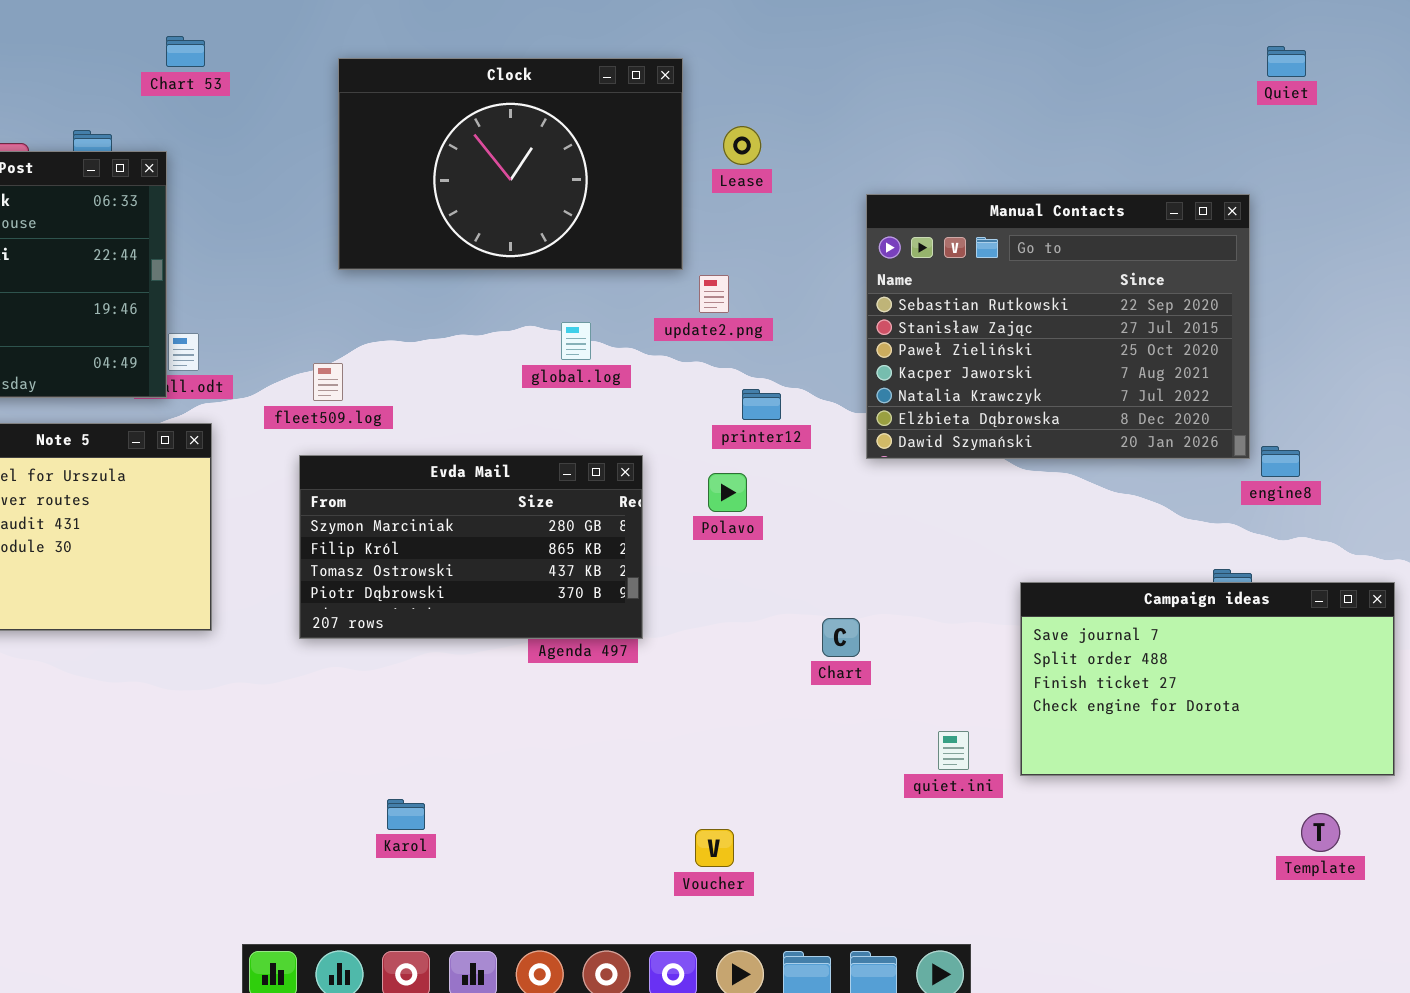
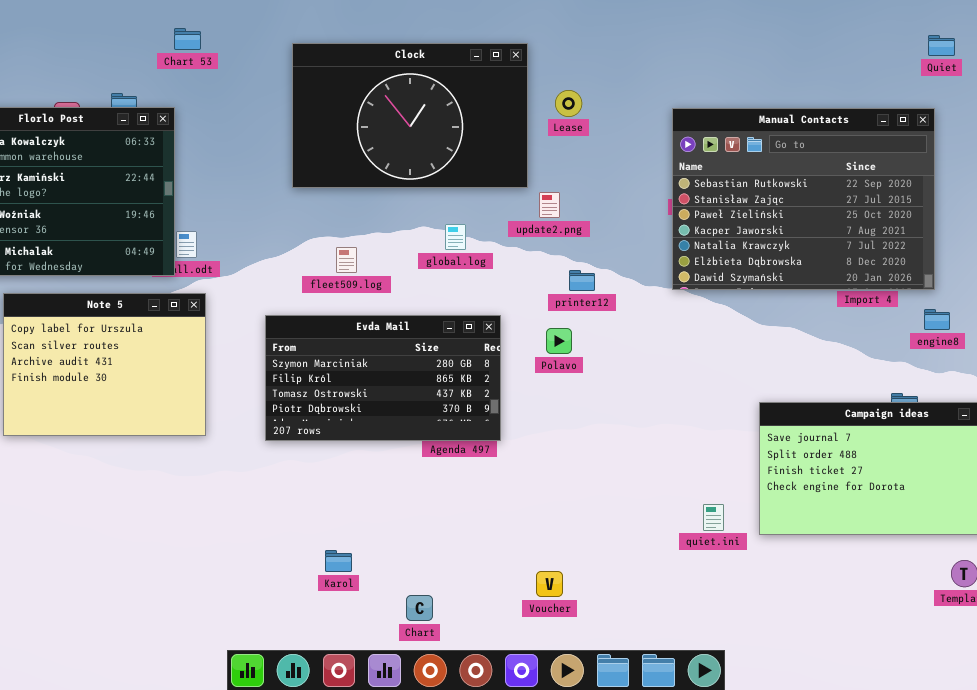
Manual Contacts: [866,194,1250,459] -> [672,108,935,290], moved
fleet509.log: [313,363,343,401] -> [336,247,357,273], moved
Chart: [822,618,860,657] -> [406,595,433,621], moved

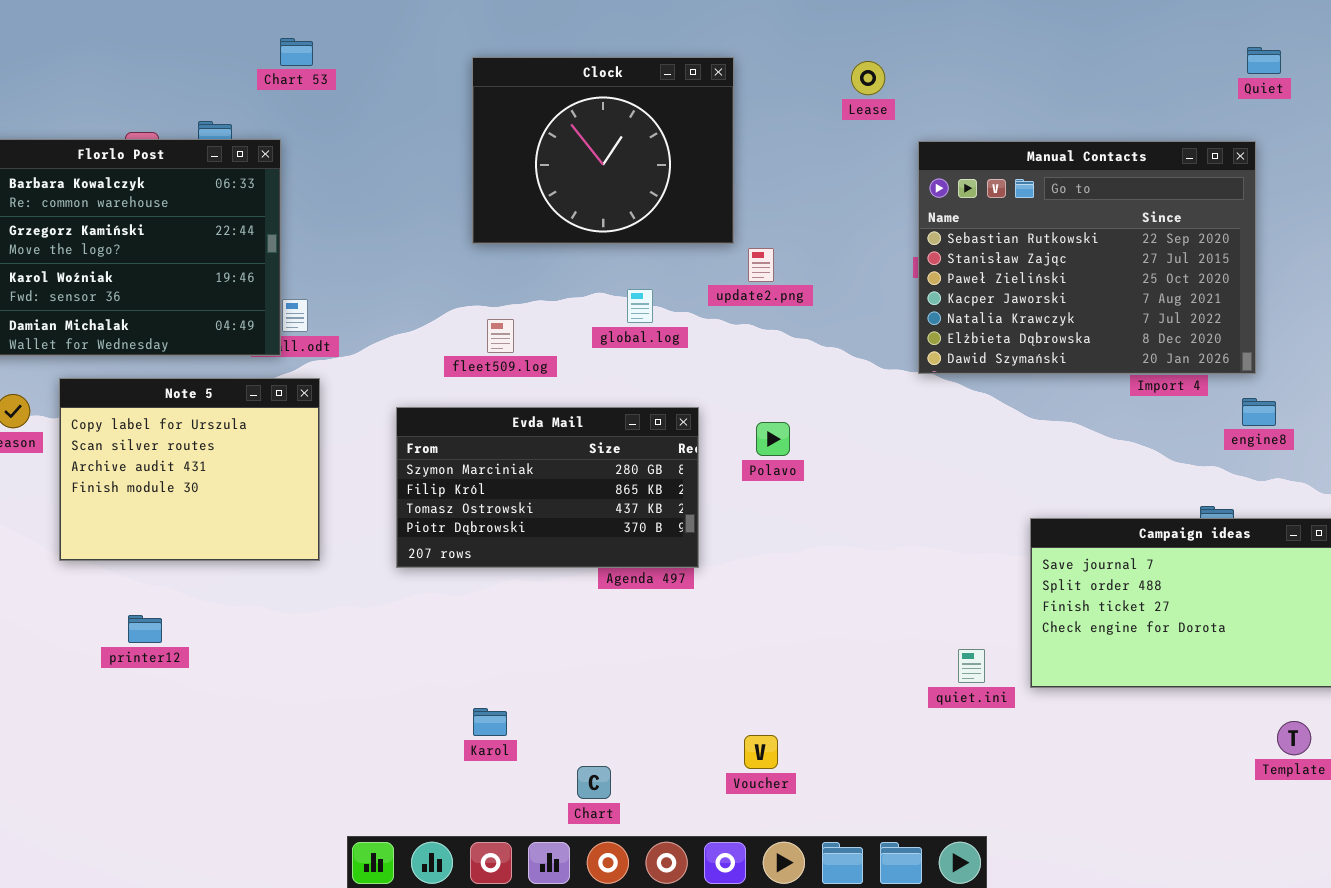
Clock: [292,43,528,188] -> [472,57,734,244], resized
Lease: [555,90,582,117] -> [851,61,885,95], moved
printer12: [569,270,595,291] -> [128,615,162,643], moved

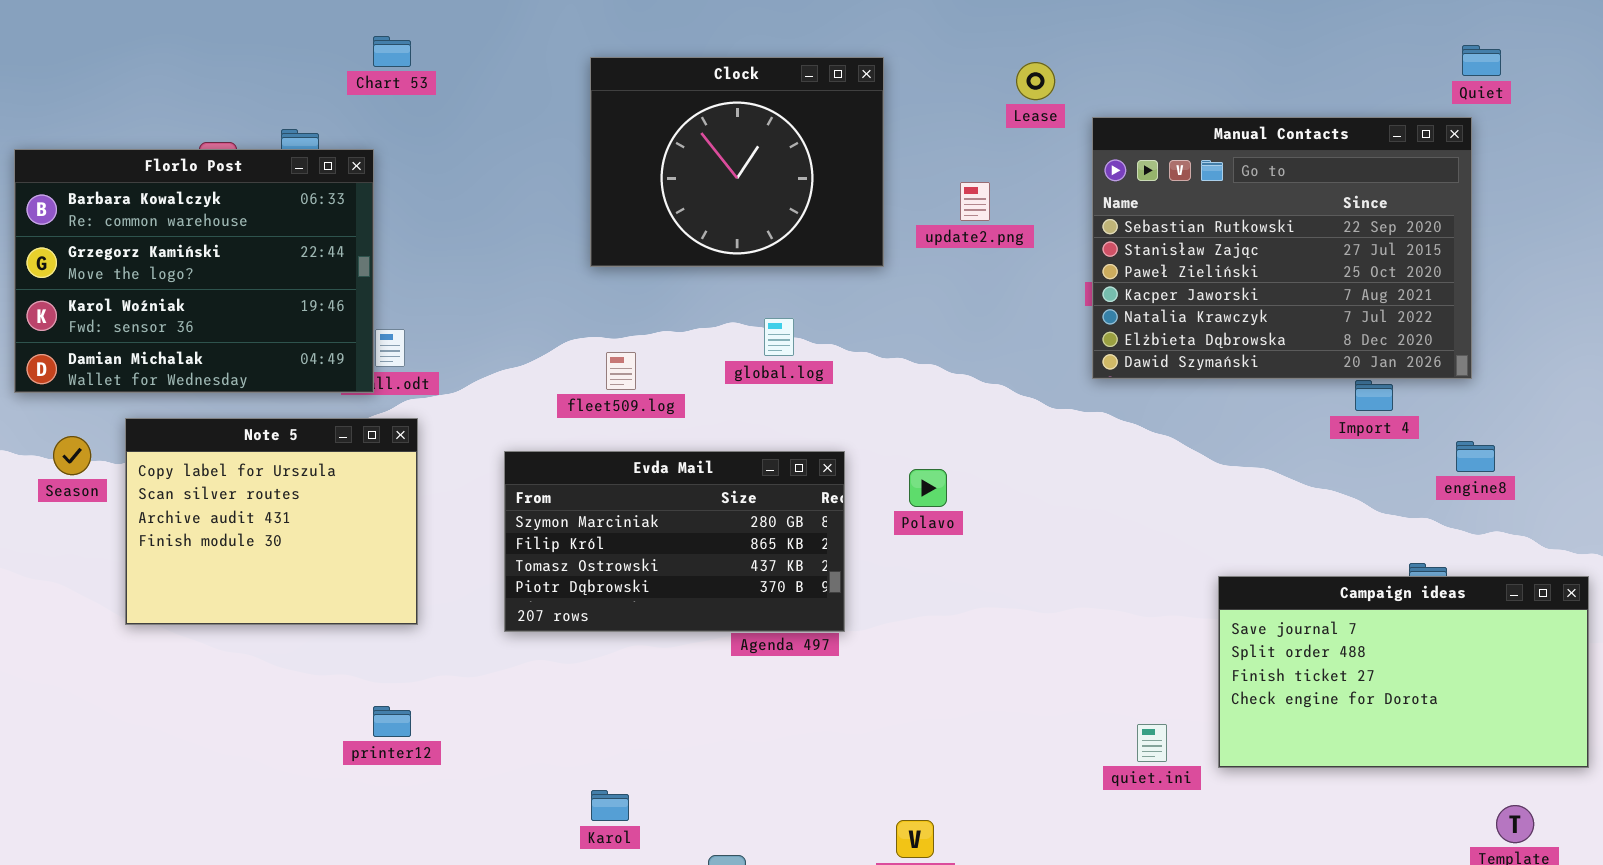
Manual Contacts: [918,141,1256,374] -> [1092,117,1472,379], moved
update2.png: [748,248,774,282] -> [960,182,990,221], moved
printer12: [128,615,162,643] -> [373,706,411,737], moved

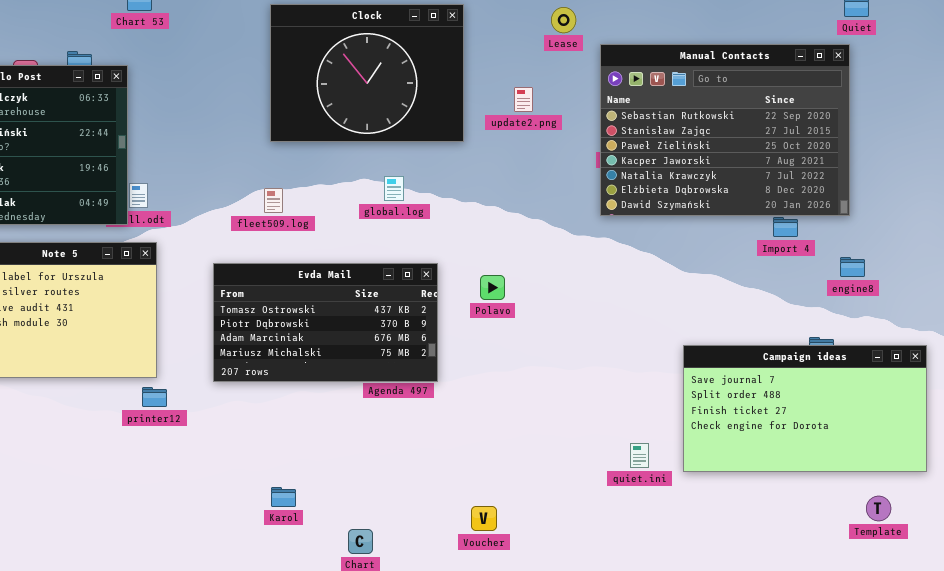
fleet509.log: [606,352,636,390] -> [264,188,283,213], moved
Evda Mail: [504,451,845,632] -> [213,263,438,382], scrolled down 2 rows
printer12: [373,706,411,737] -> [142,387,167,407], moved

